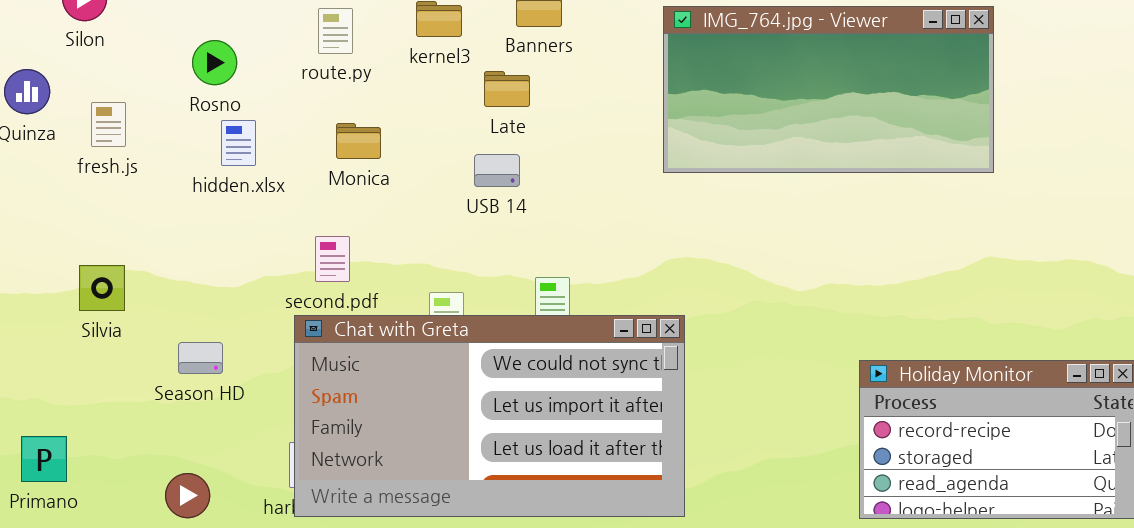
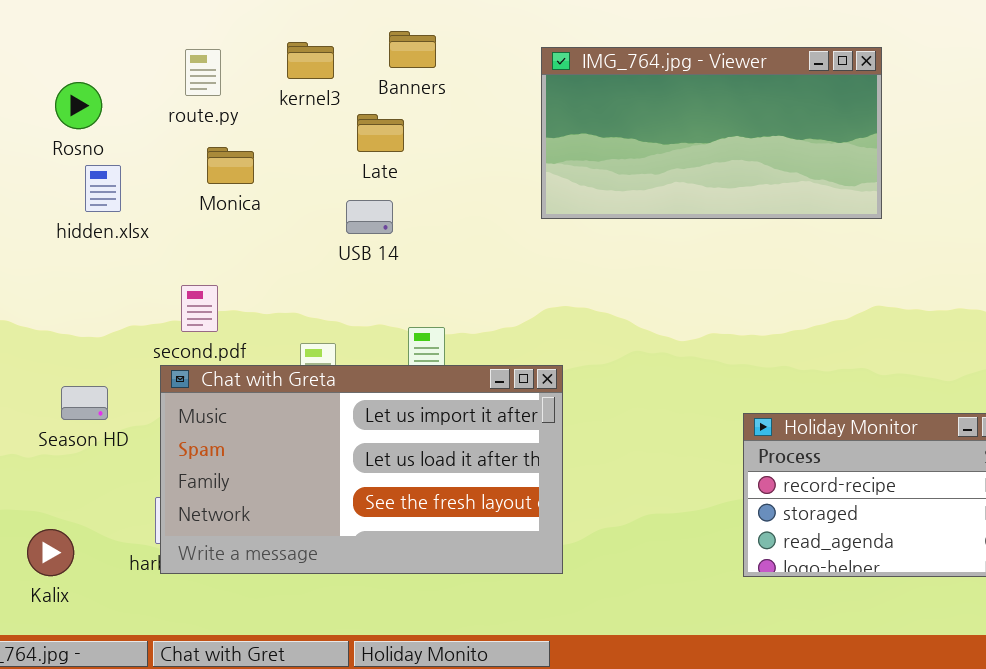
Monica: [336,123,381,159] -> [207,147,254,184], moved
Chat with Greta: [294,315,685,517] -> [160,365,563,574], scrolled down 1 row
Season HD: [178,342,223,374] -> [61,386,108,420], moved

